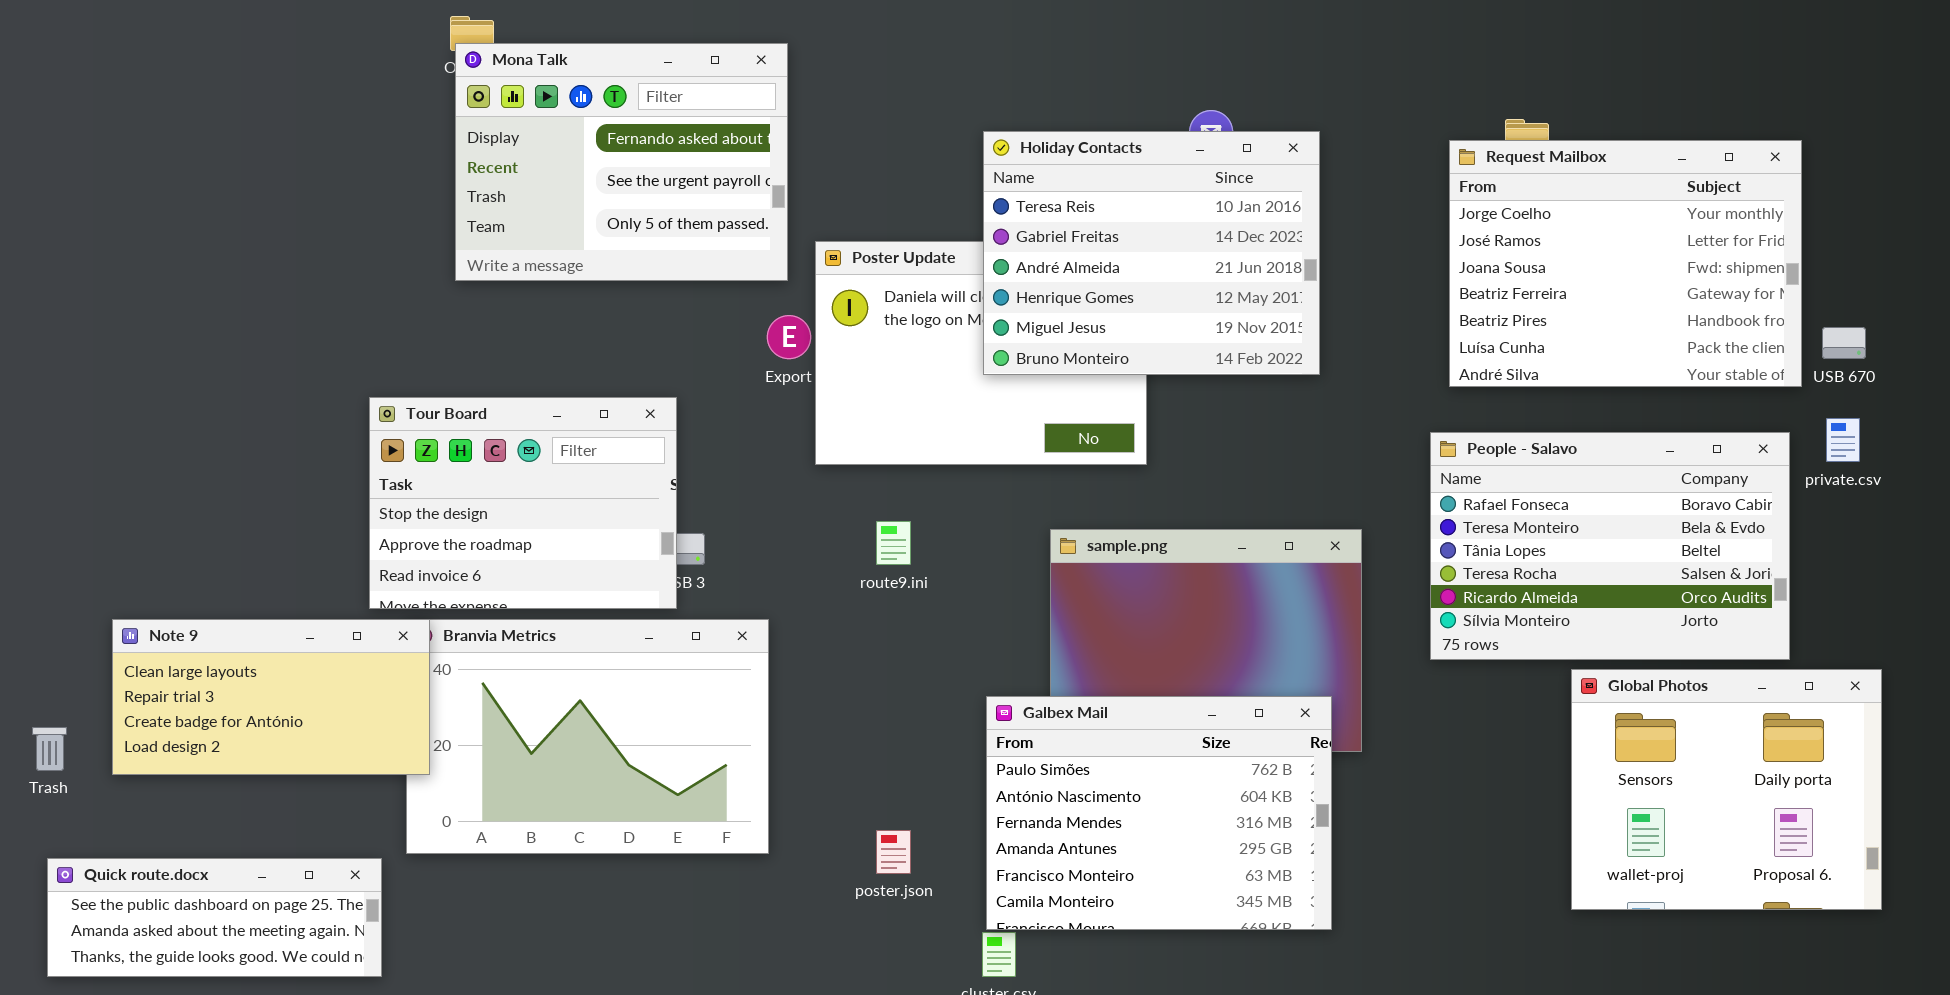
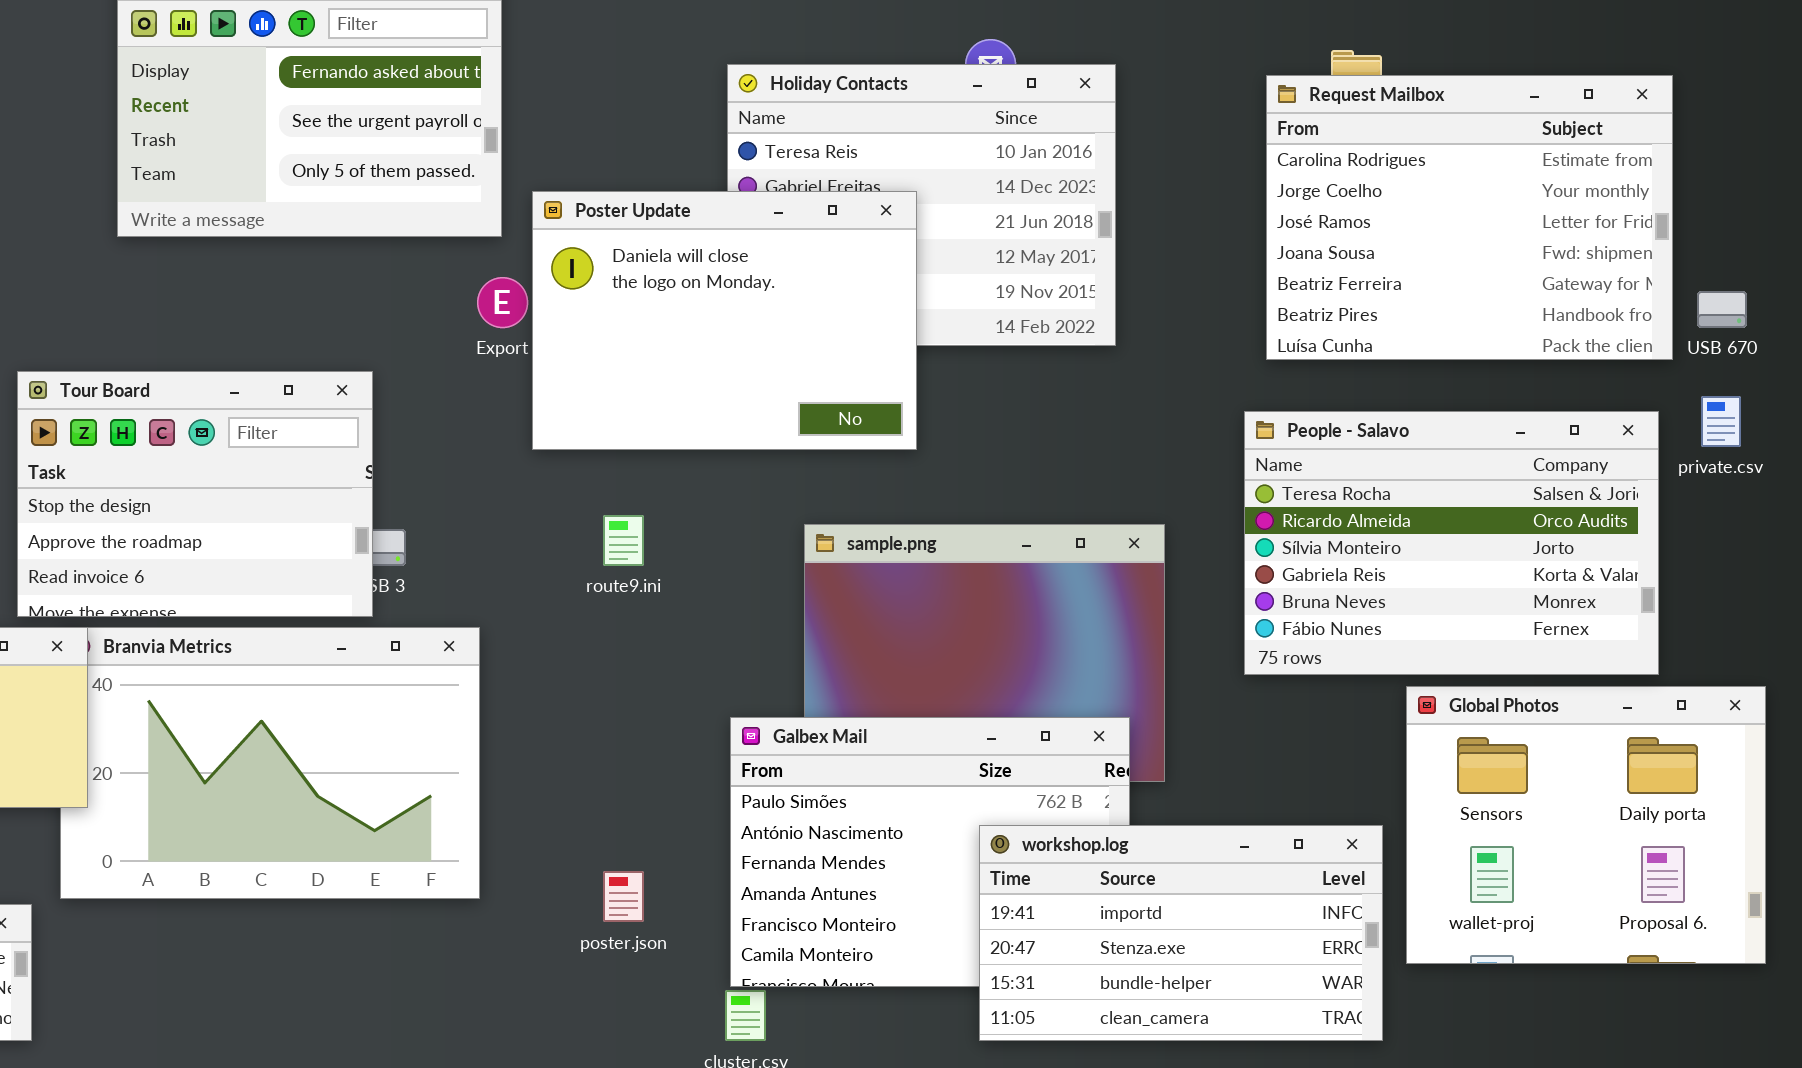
Request Mailbox: [1449,140,1802,387] -> [1266,75,1673,360], scrolled up 1 row
Poster Update: [815,241,1147,465] -> [532,191,917,450], raised
People - Salavo: [1430,432,1790,660] -> [1244,411,1659,675], scrolled down 3 rows
workshop.log: none -> [979,825,1383,1041], opened

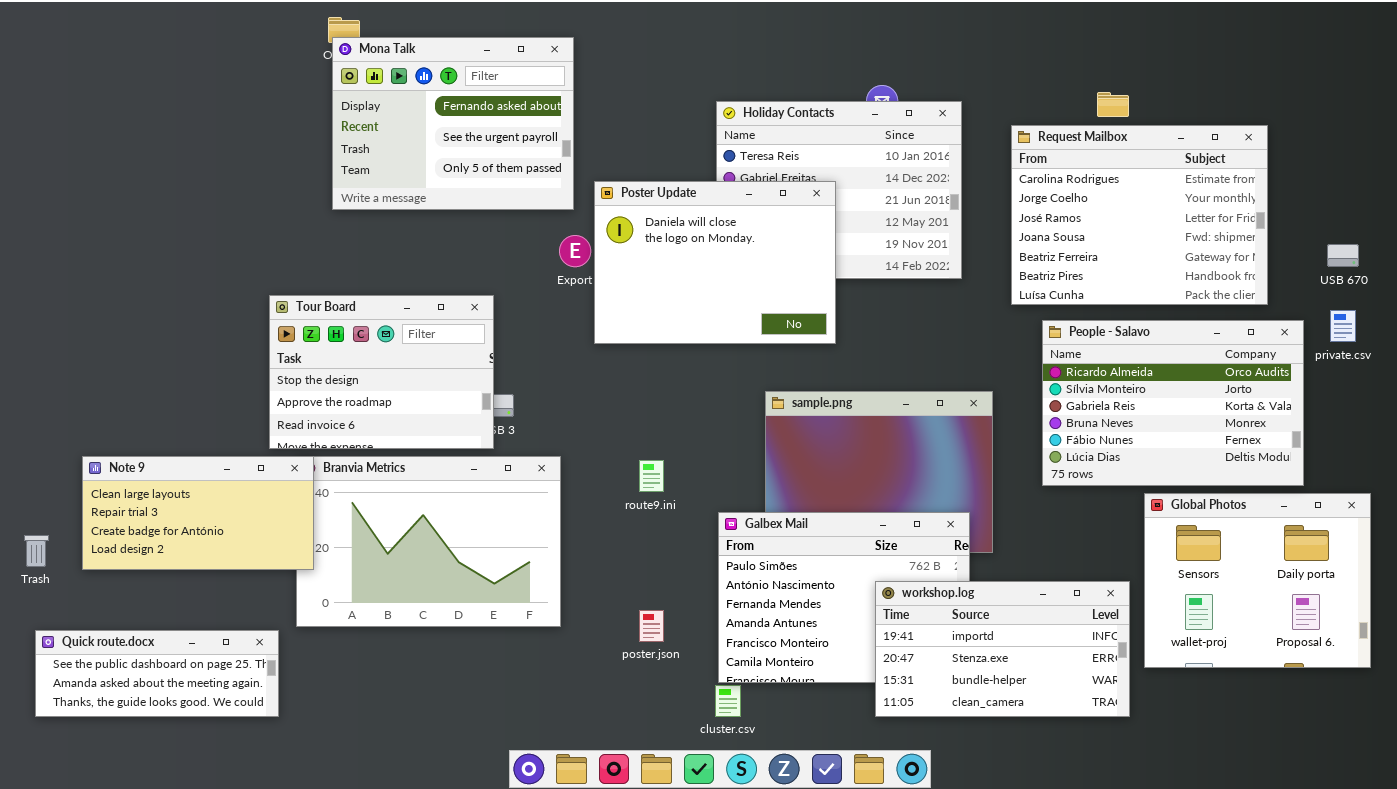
Request Mailbox: [1266,75,1673,360] -> [1011,125,1268,305], moved
People - Salavo: [1244,411,1659,675] -> [1042,320,1304,486], scrolled down 1 row
route9.ini: [603,515,644,566] -> [639,460,664,492], moved

